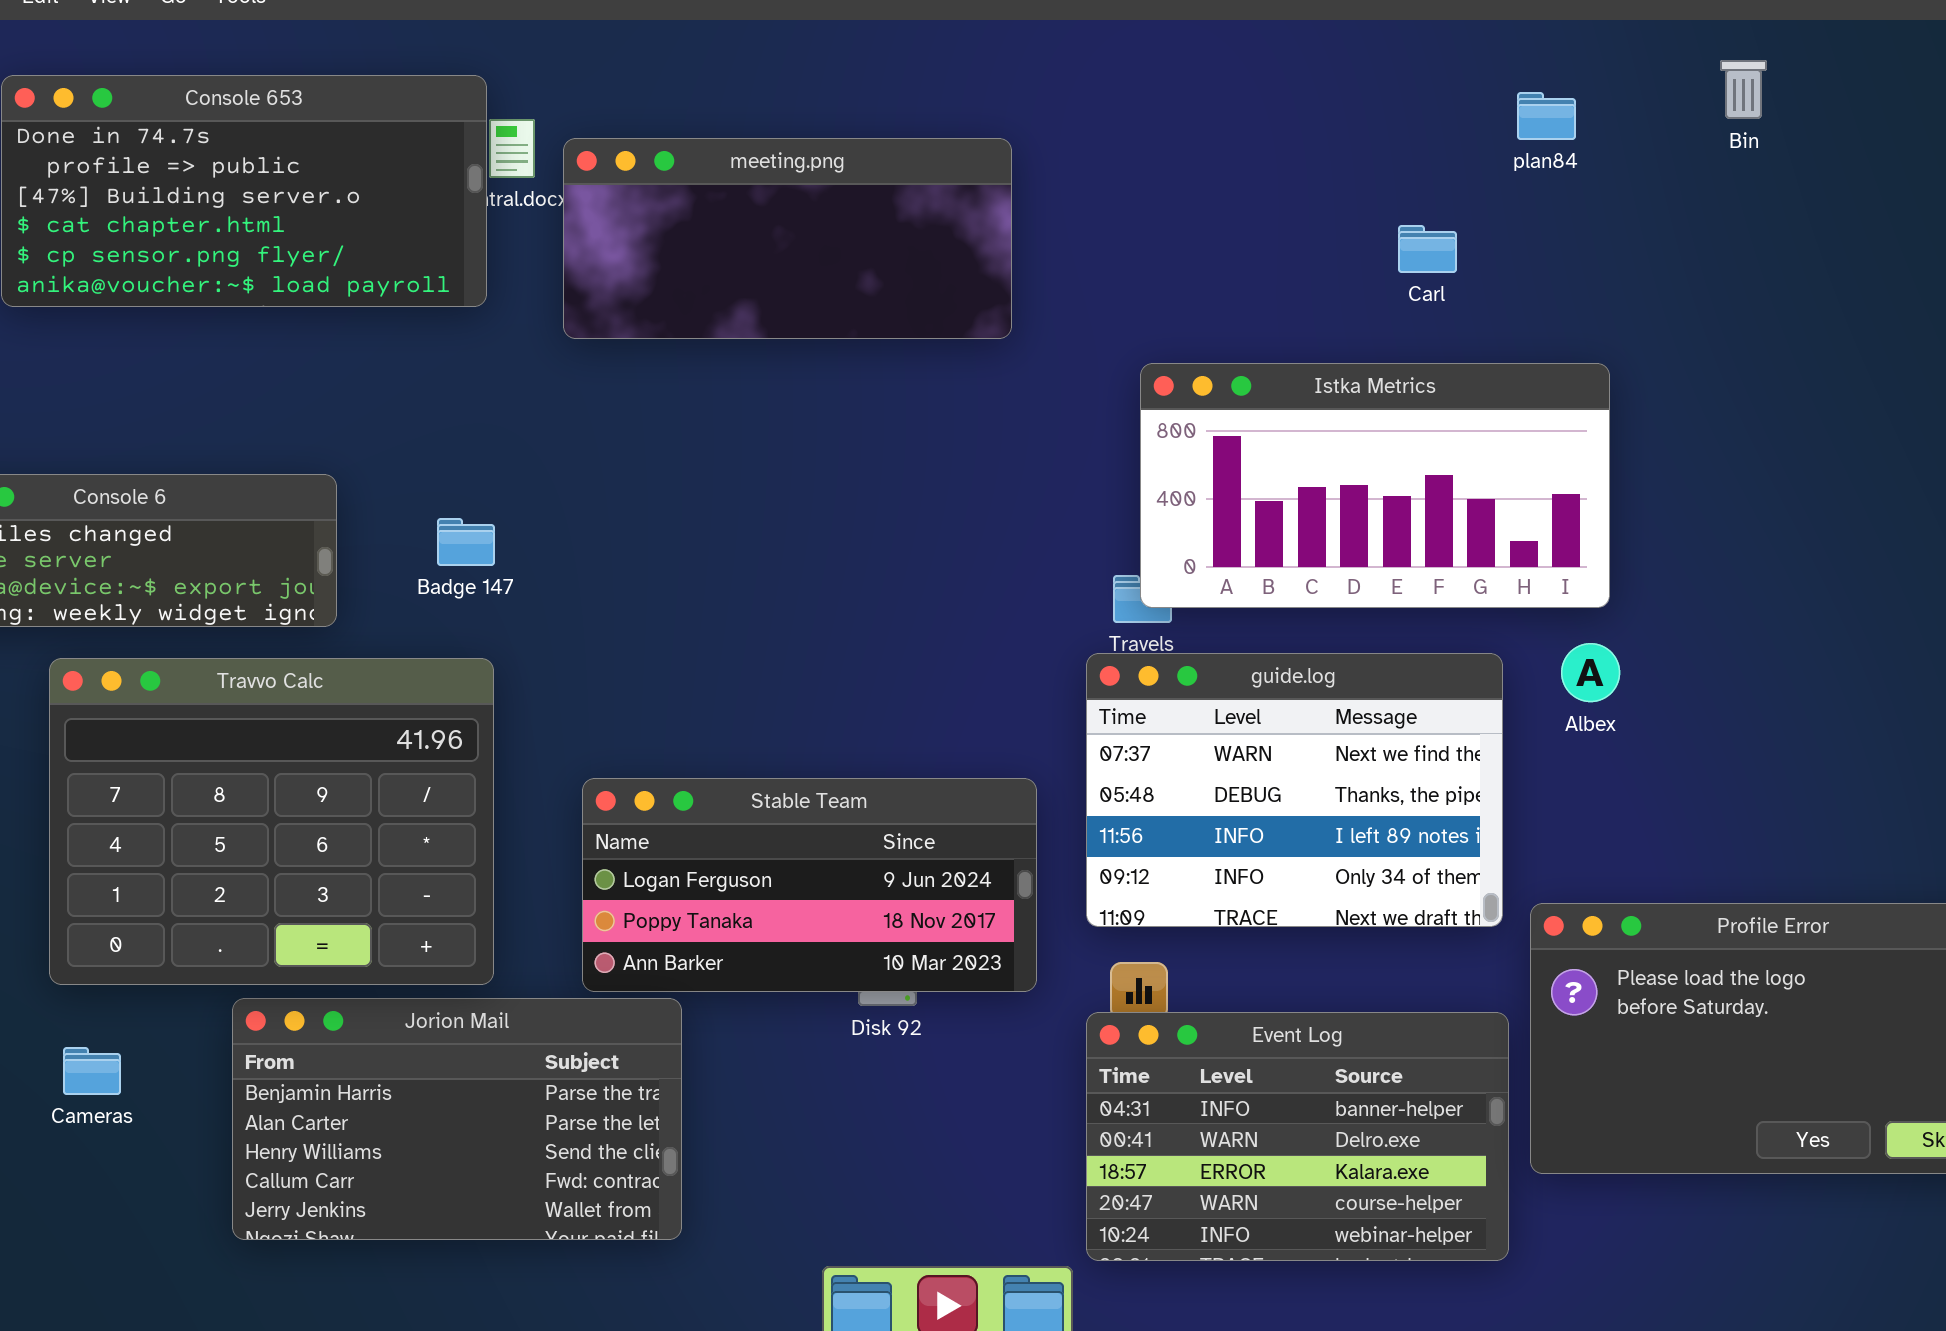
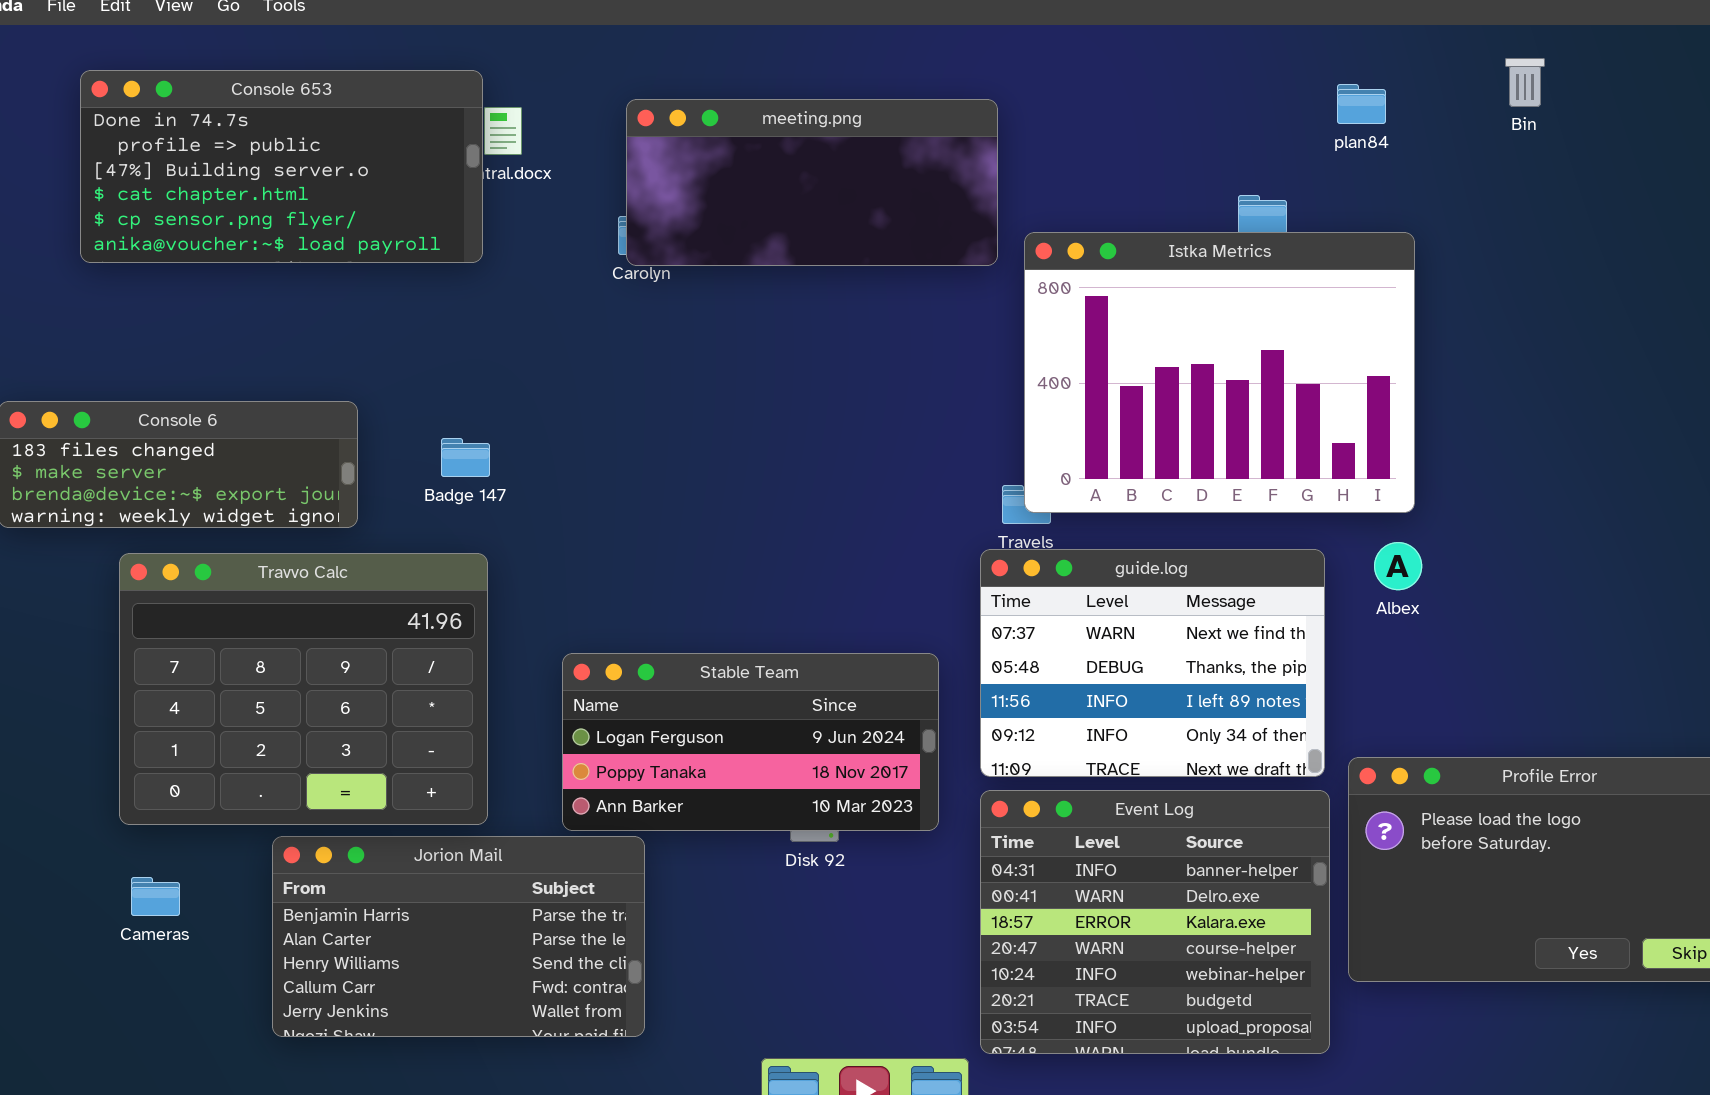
meeting.png: [563,138,1012,339] -> [626,99,998,266], moved
Istka Metrics: [1140,363,1610,608] -> [1024,232,1415,513], resized
Event Log: [1086,1012,1509,1261] -> [980,790,1330,1054], resized

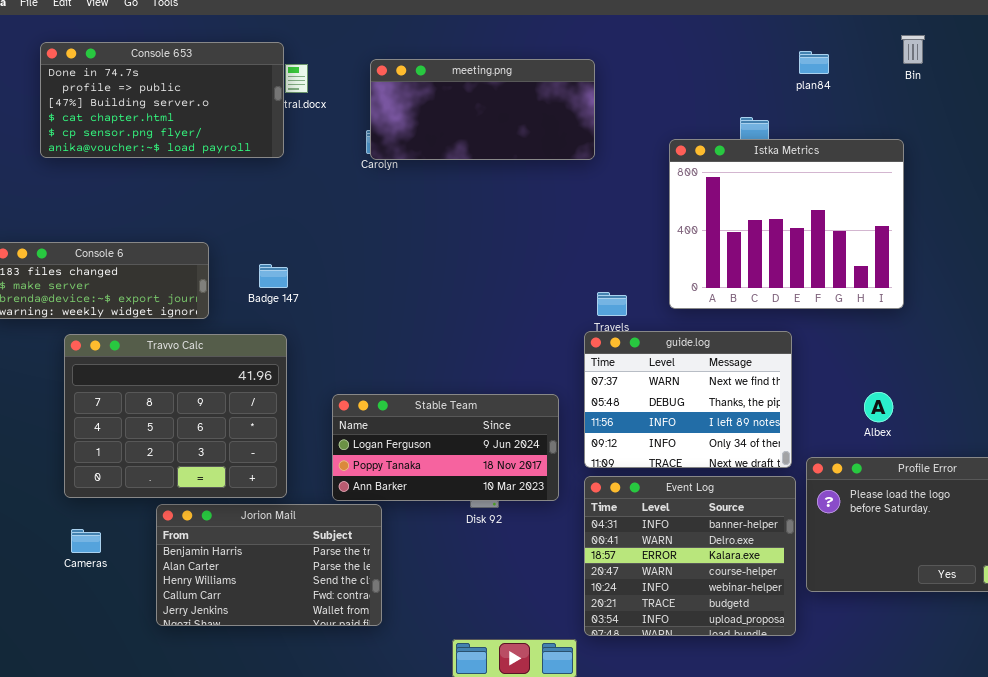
Istka Metrics: [1024,232,1415,513] -> [669,139,904,309], moved
Albex: [1374,542,1422,590] -> [864,392,893,422], moved

